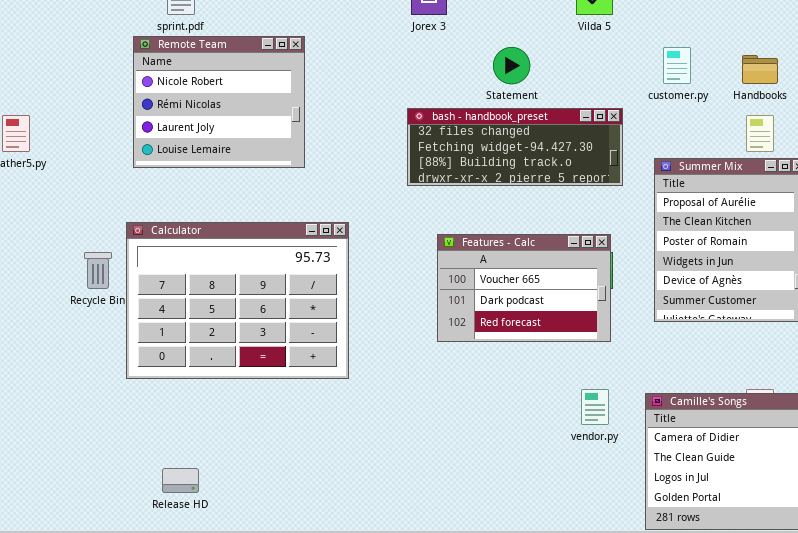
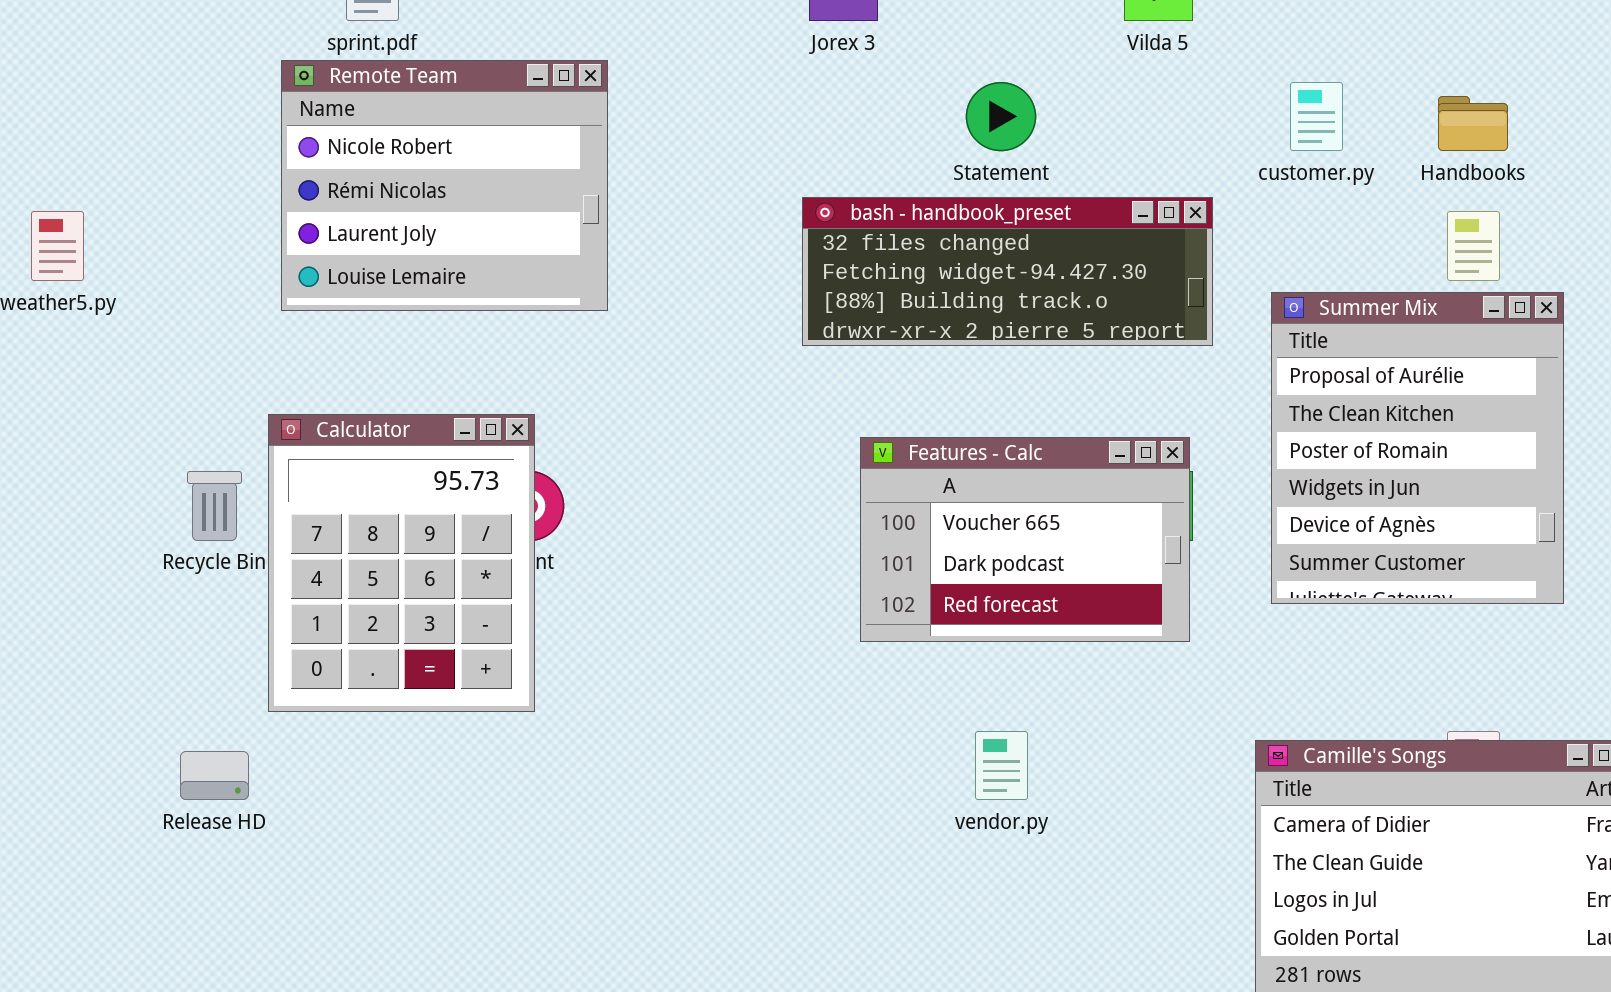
Calculator: [126,222,349,379] -> [268,414,535,712], resized
vendor.py: [581,389,609,425] -> [975,731,1028,800], moved
Release HD: [162,468,199,493] -> [180,751,249,800], moved

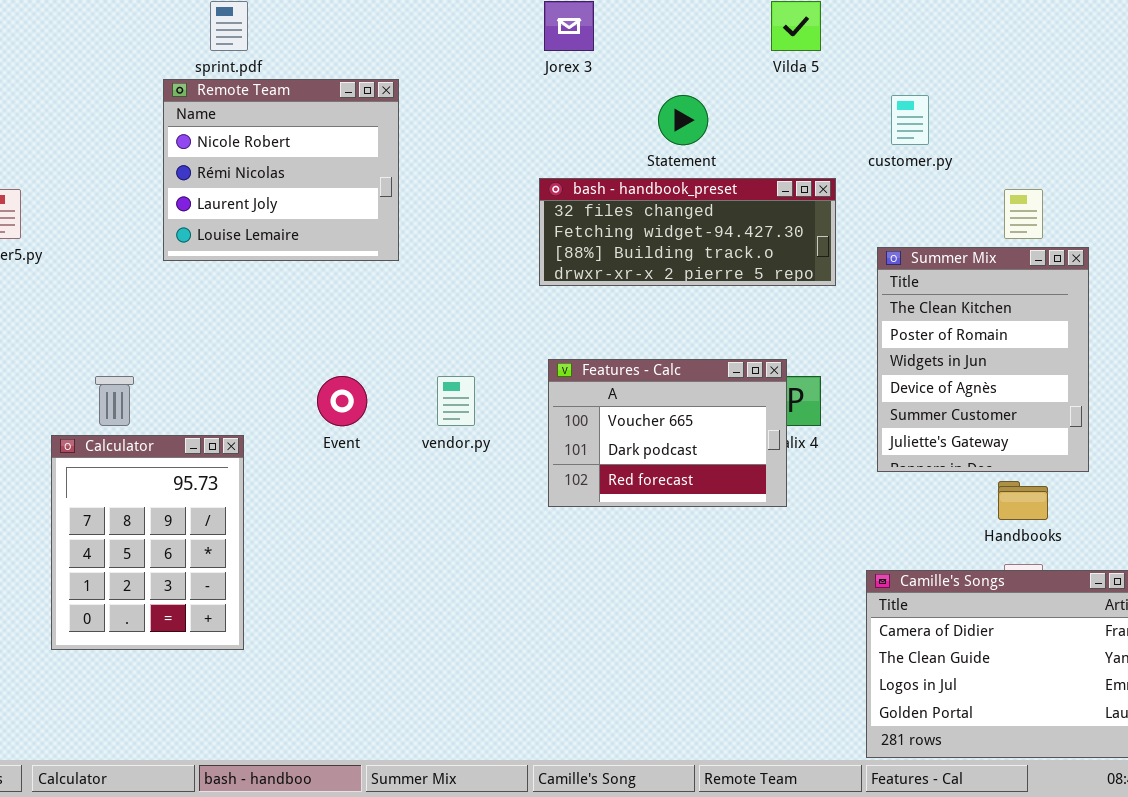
Handbooks: [1438,96,1508,151] -> [998,481,1048,520], moved
Summer Mix: [1271,292,1564,604] -> [877,247,1089,472], scrolled down 1 row
Calculator: [268,414,535,712] -> [51,435,244,650], moved
Features - Calc: [860,437,1190,642] -> [548,359,787,507], moved
vendor.py: [975,731,1028,800] -> [437,376,475,426], moved

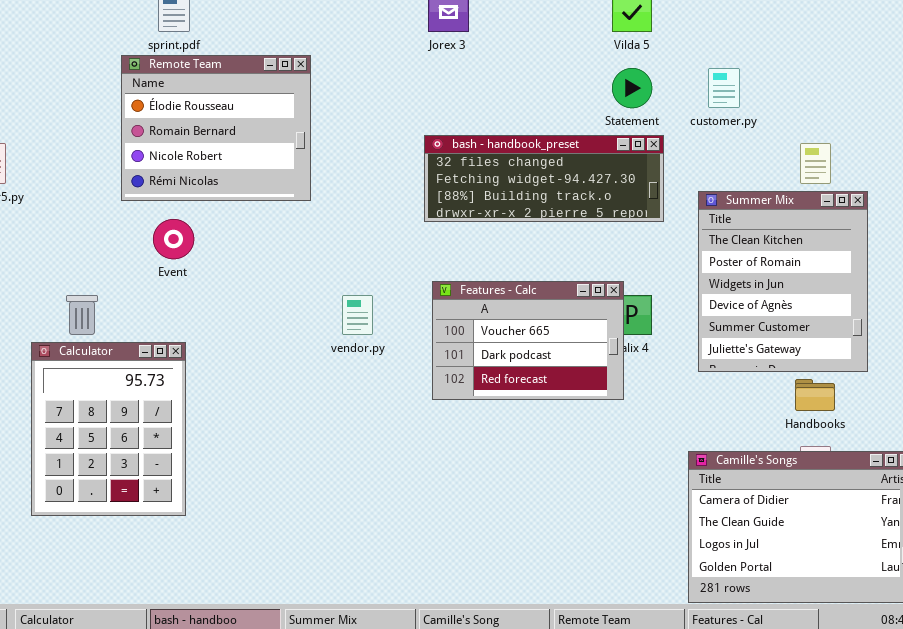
Remote Team: [163,79,399,261] -> [121,55,311,201], scrolled up 2 rows
Statement: [658,95,708,145] -> [612,68,652,108], moved
Event: [317,376,367,426] -> [153,219,194,259], moved

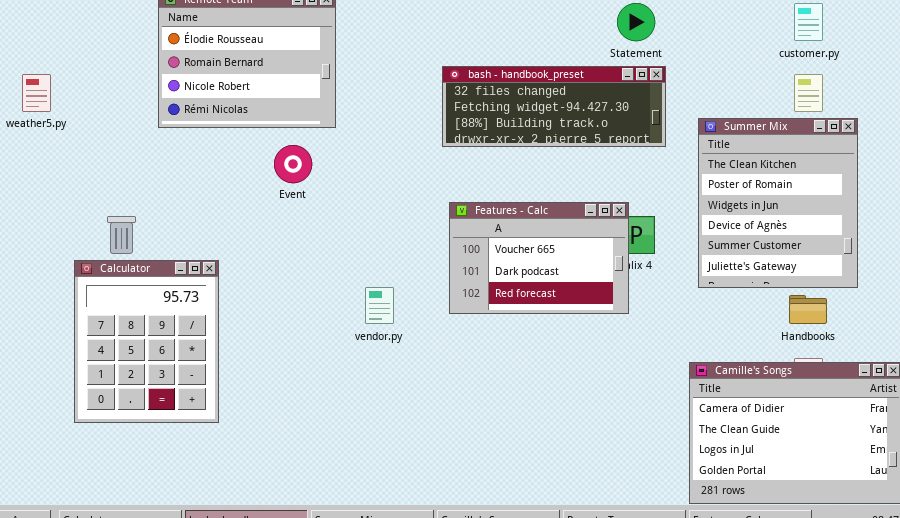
customer.py: [708,68,740,108] -> [794,3,823,41], moved
Event: [153,219,194,259] -> [274,145,312,183], moved
vendor.py: [342,295,373,335] -> [365,287,394,324], moved

